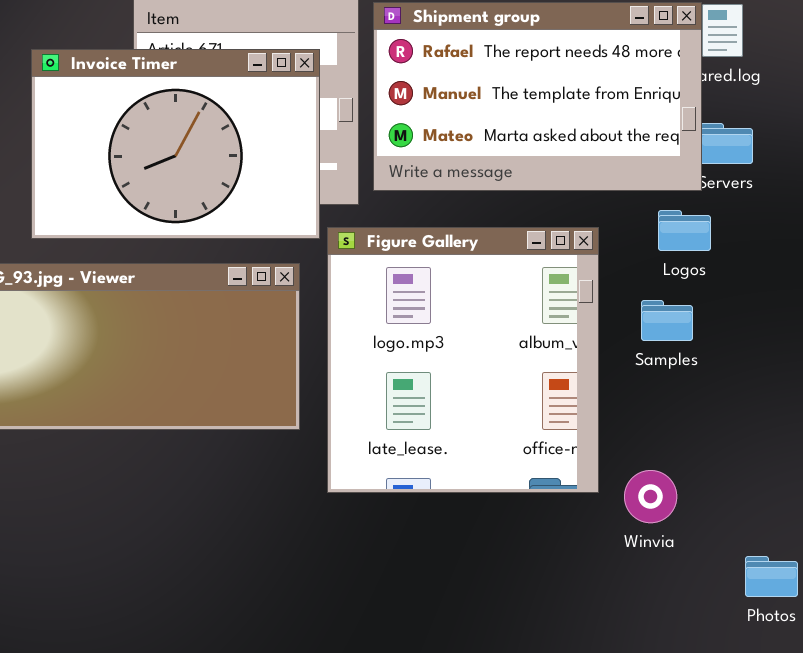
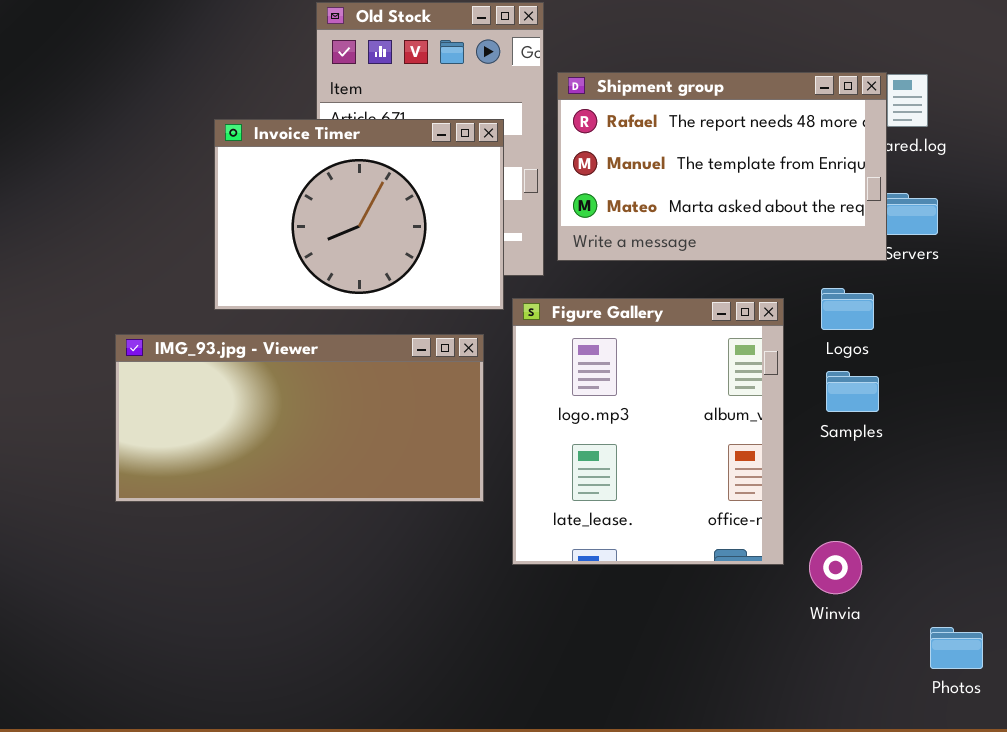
Logos: [658,210,711,251] -> [821,288,874,330], moved

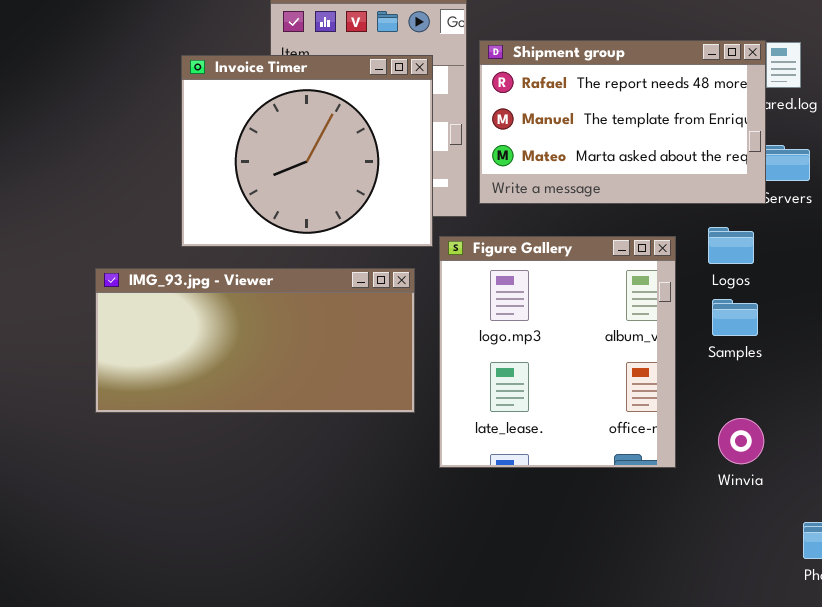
Invoice Timer: [214,119,504,310] -> [181,55,433,247], resized
Winvia: [809,541,862,594] -> [718,418,764,464], moved

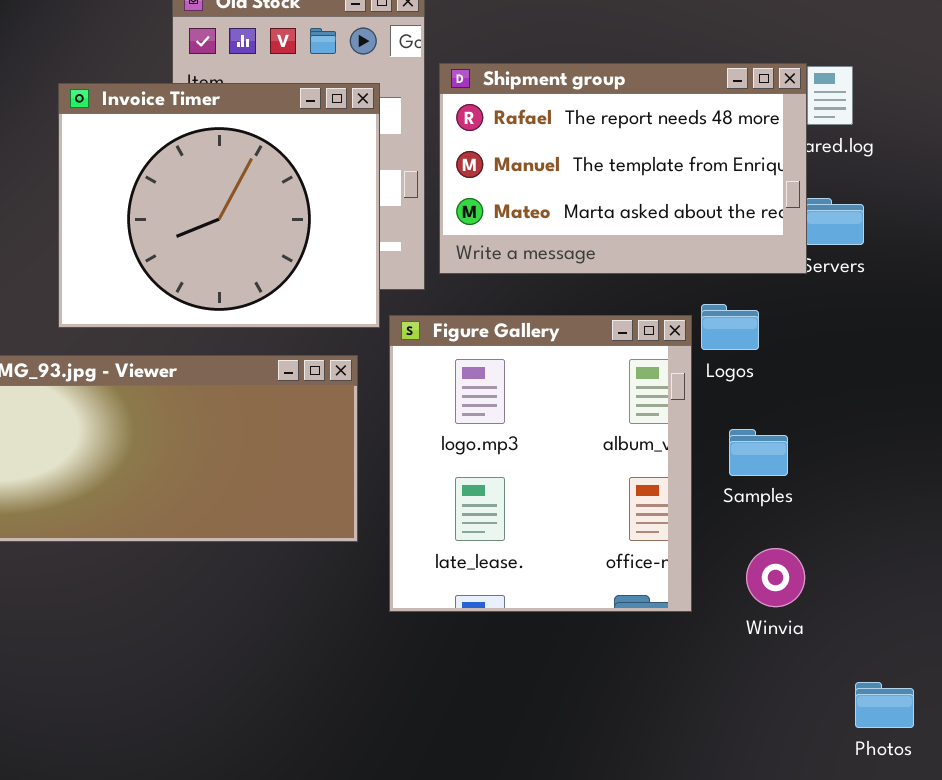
Logos: [708,227,754,264] -> [701,304,759,350], moved
Samples: [712,299,758,336] -> [729,429,788,476], moved

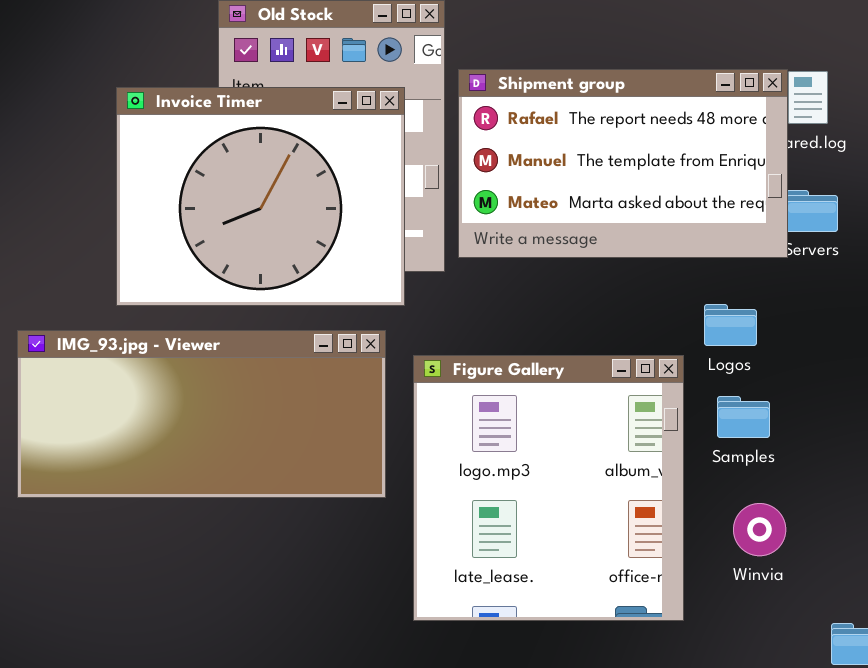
Logos: [701,304,759,350] -> [704,304,757,346], moved
Figure Gallery: [389,315,692,612] -> [413,355,684,621], moved

